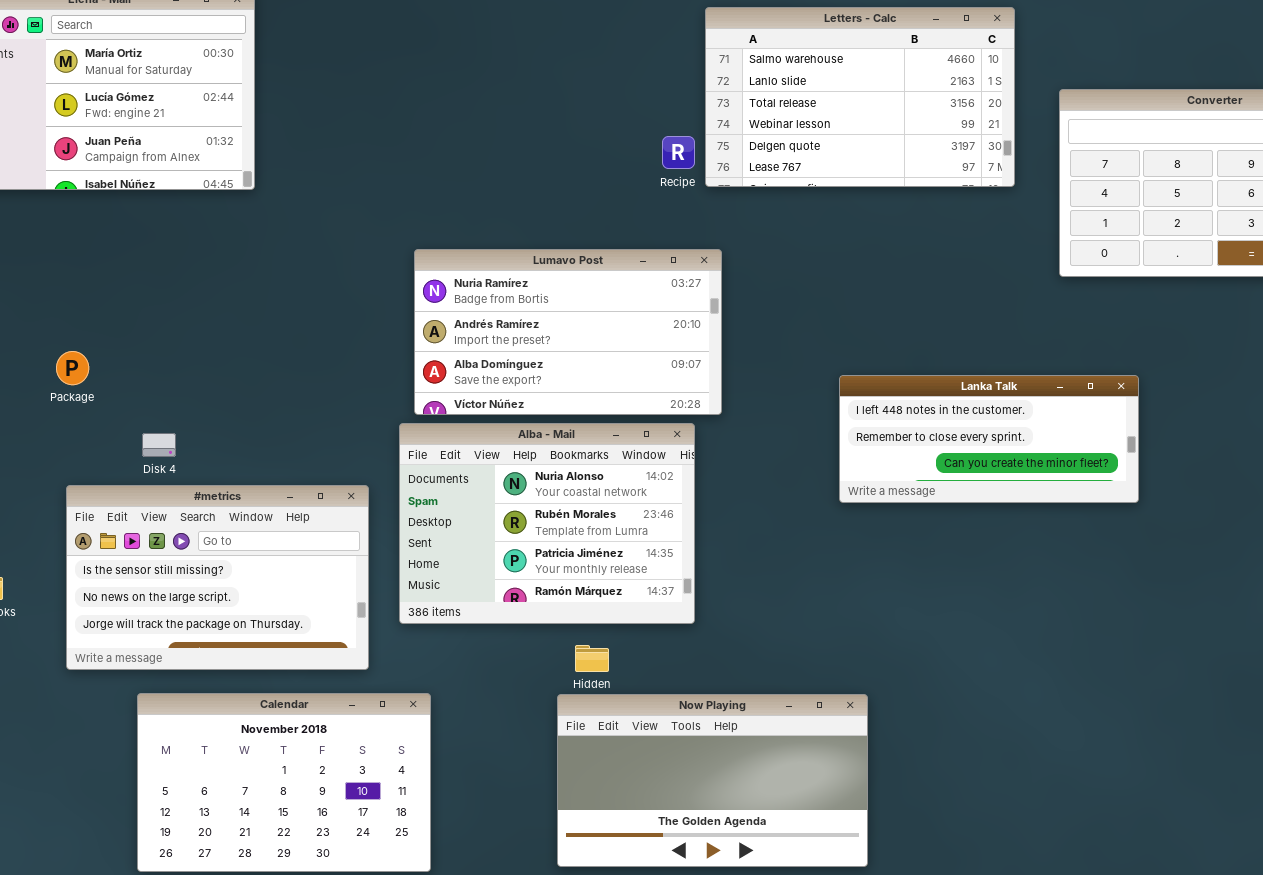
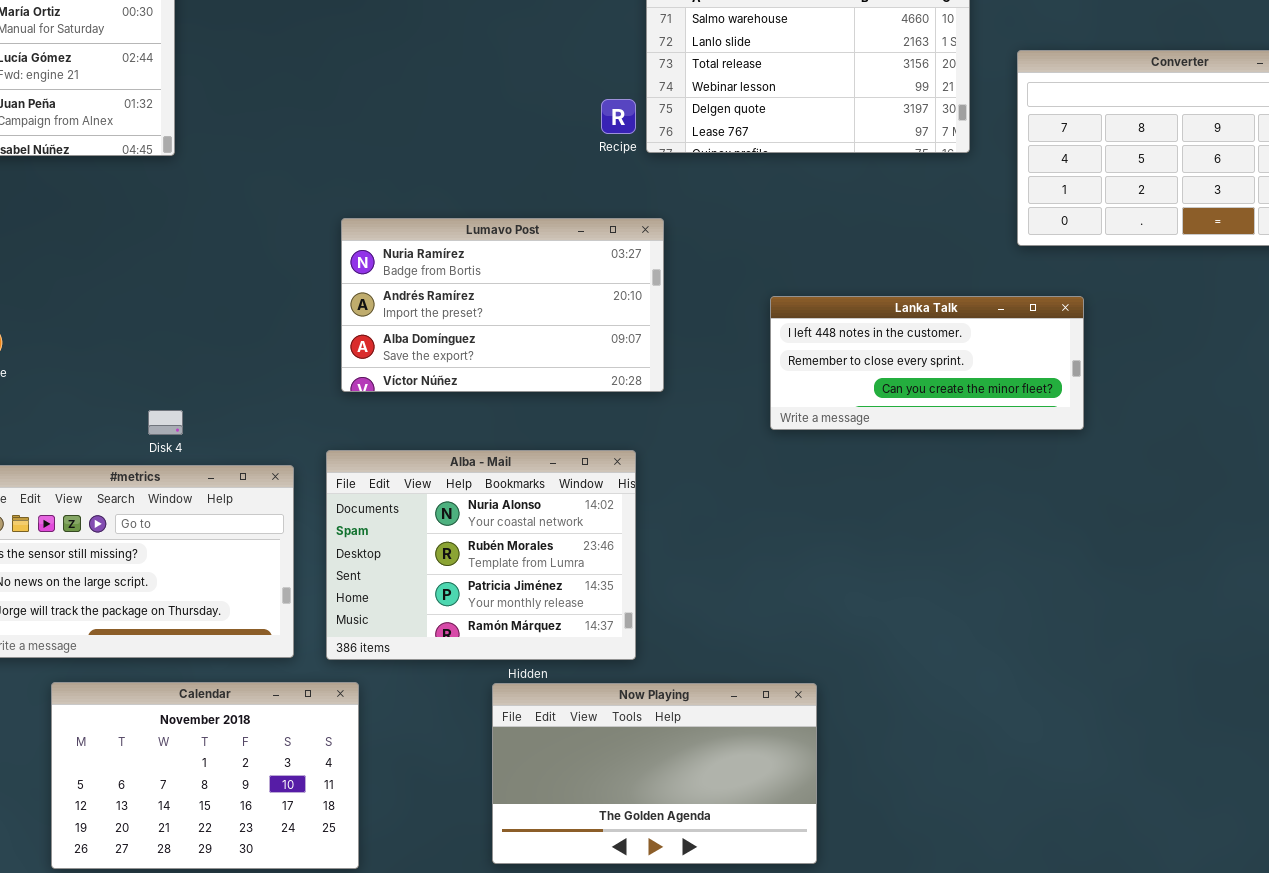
Lanka Talk: [839,375,1139,503] -> [770,296,1084,430], moved
Alba - Mail: [399,423,695,624] -> [326,450,636,660], moved
Disk 4: [142,433,176,457] -> [148,410,183,435], moved

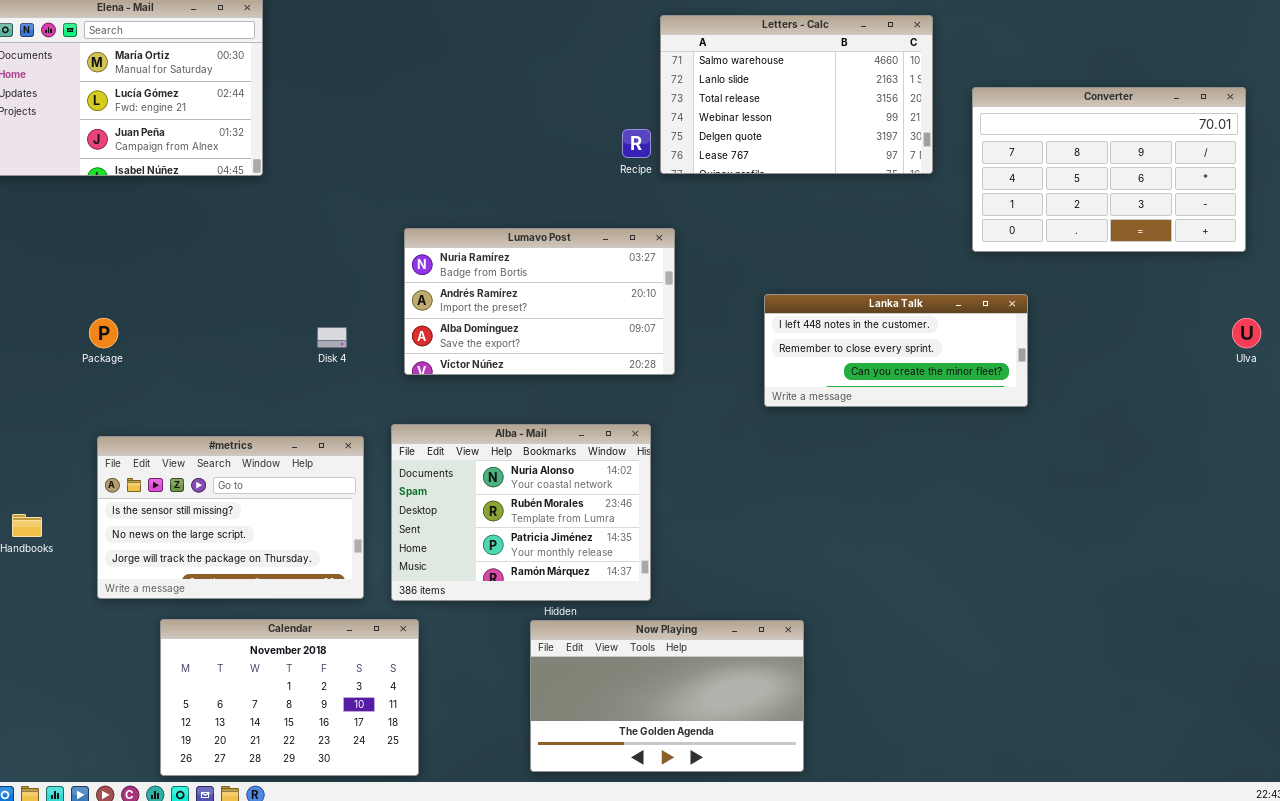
Disk 4: [148,410,183,435] -> [317,327,347,348], moved

